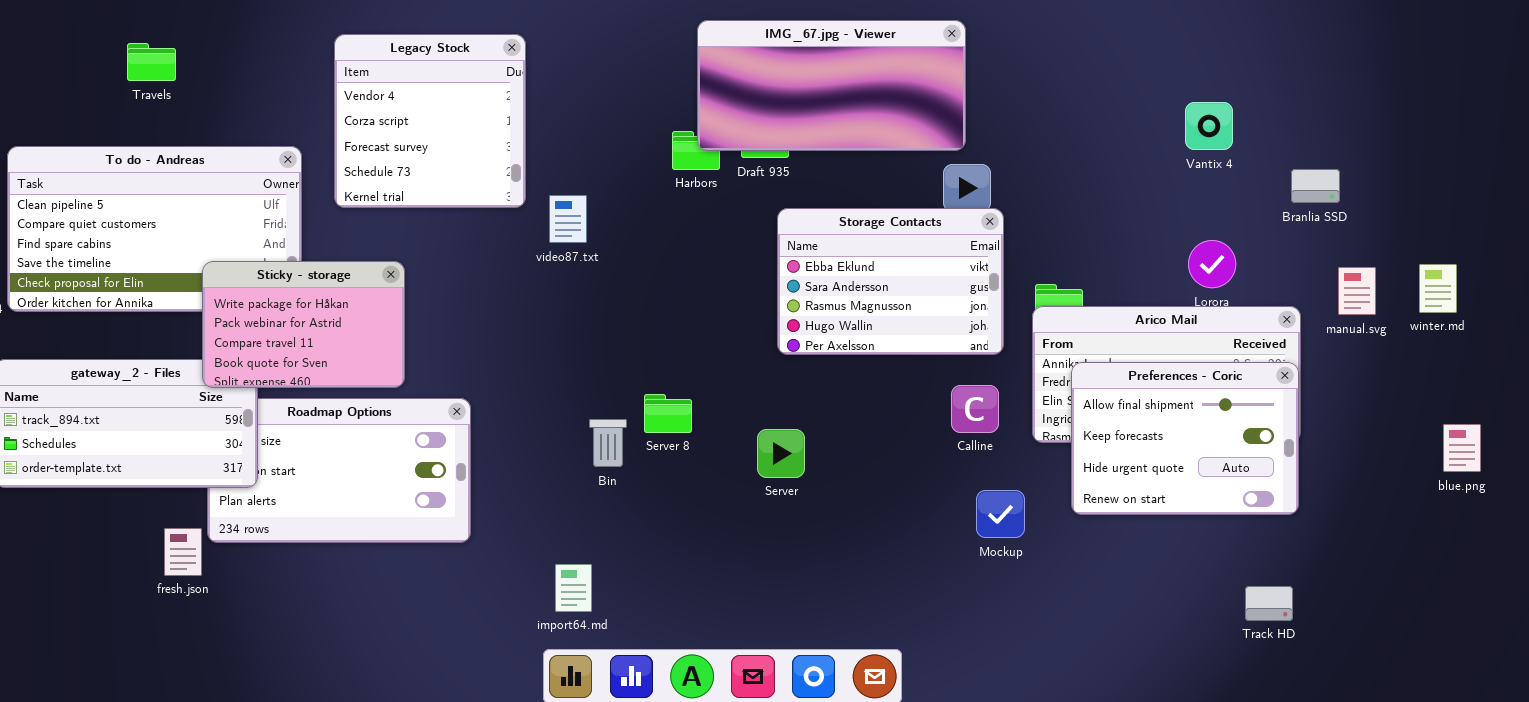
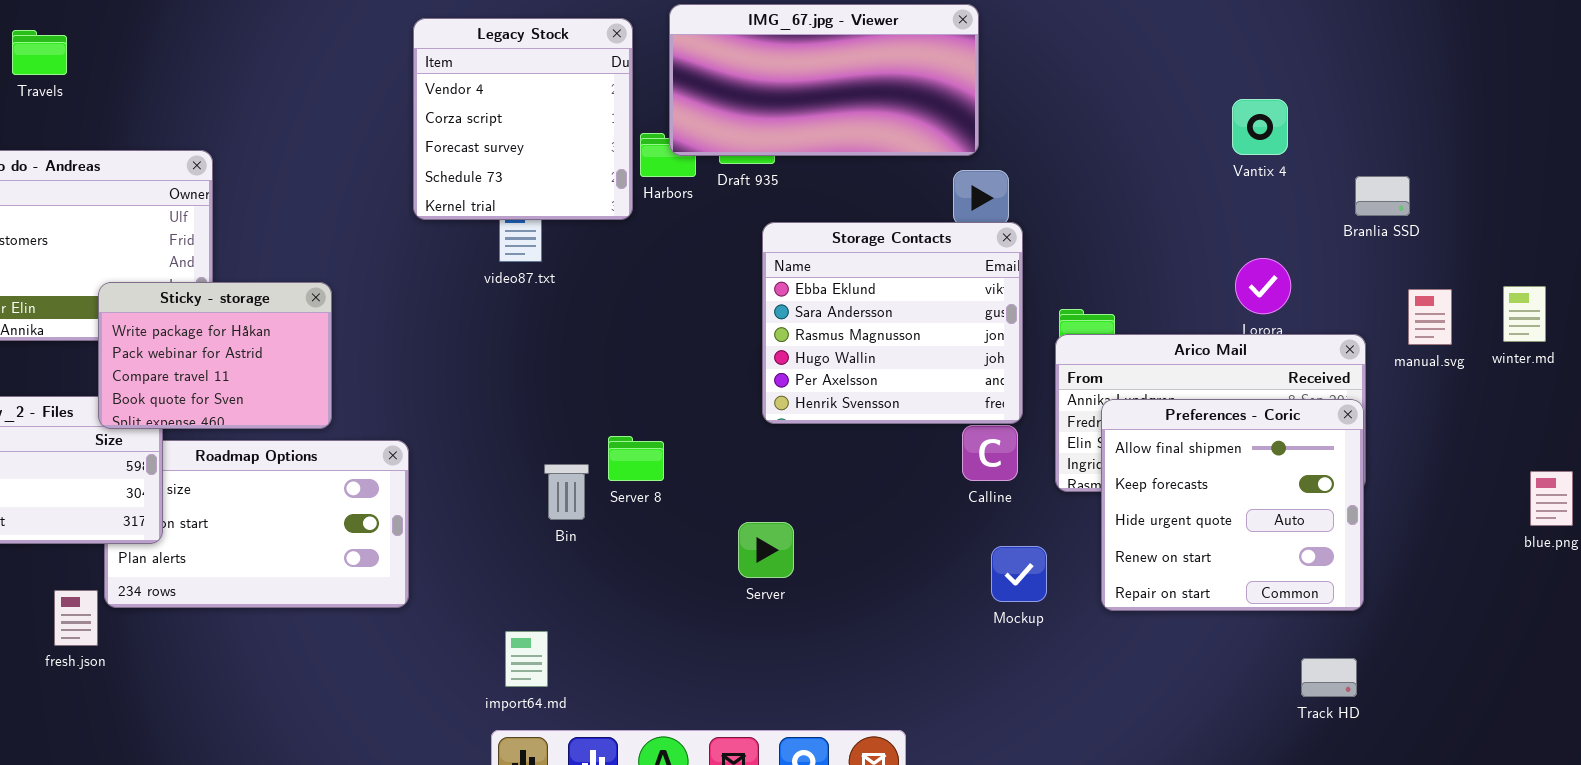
Legacy Stock: [334,34,526,208] -> [413,18,633,220], moved
Storage Contacts: [777,208,1004,355] -> [762,222,1023,424], resized
Preferences - Coric: [1071,362,1299,515] -> [1101,399,1364,611], resized
Server: [757,429,805,478] -> [738,522,794,578], moved

